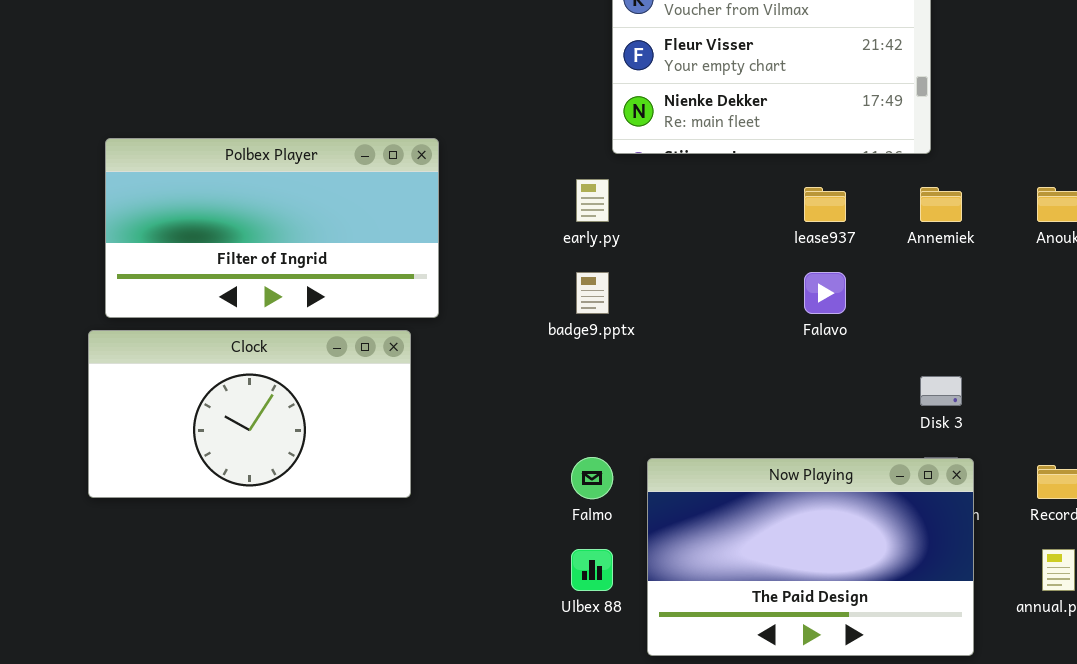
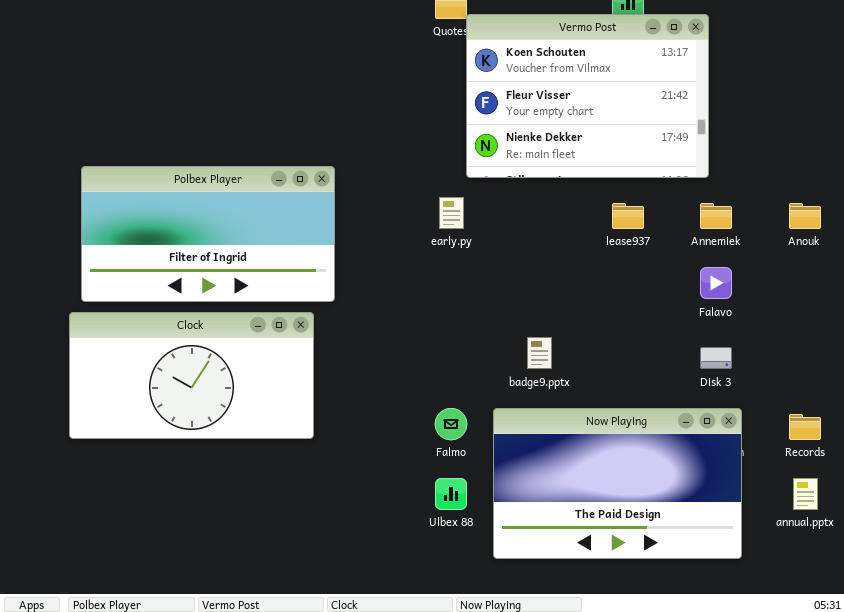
badge9.pptx: [576,272,609,314] -> [527,337,552,369], moved
Falavo: [804,272,846,314] -> [700,267,732,299], moved

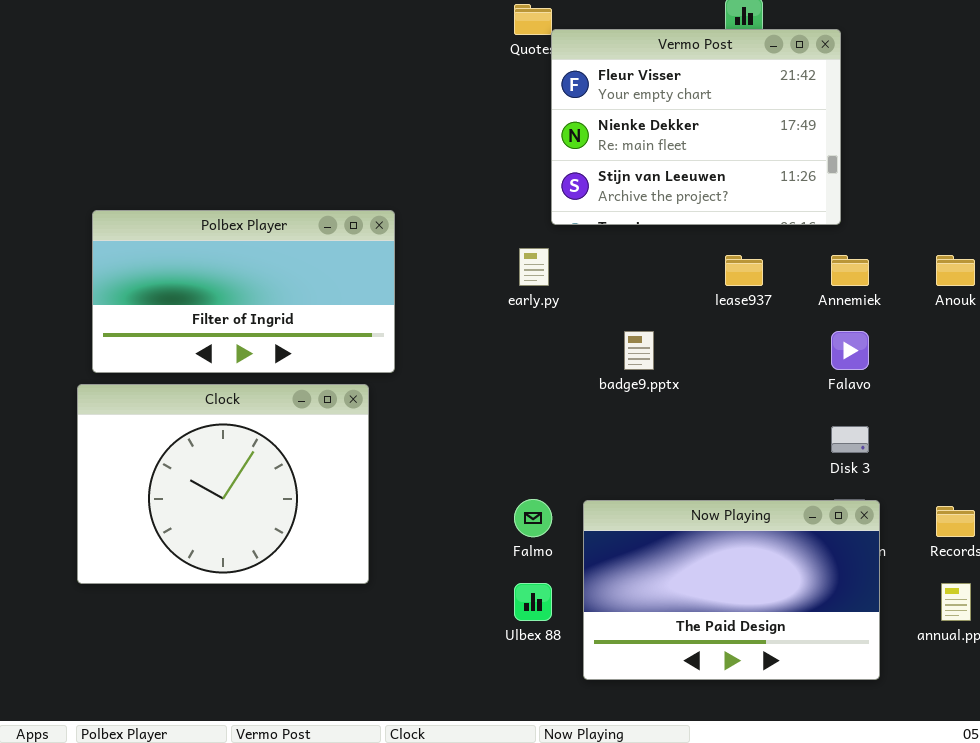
Vermo Post: [466,14,709,178] -> [551,29,841,225], scrolled down 1 row
Clock: [69,312,314,439] -> [77,384,369,584], resized
badge9.pptx: [527,337,552,369] -> [624,331,654,370], moved

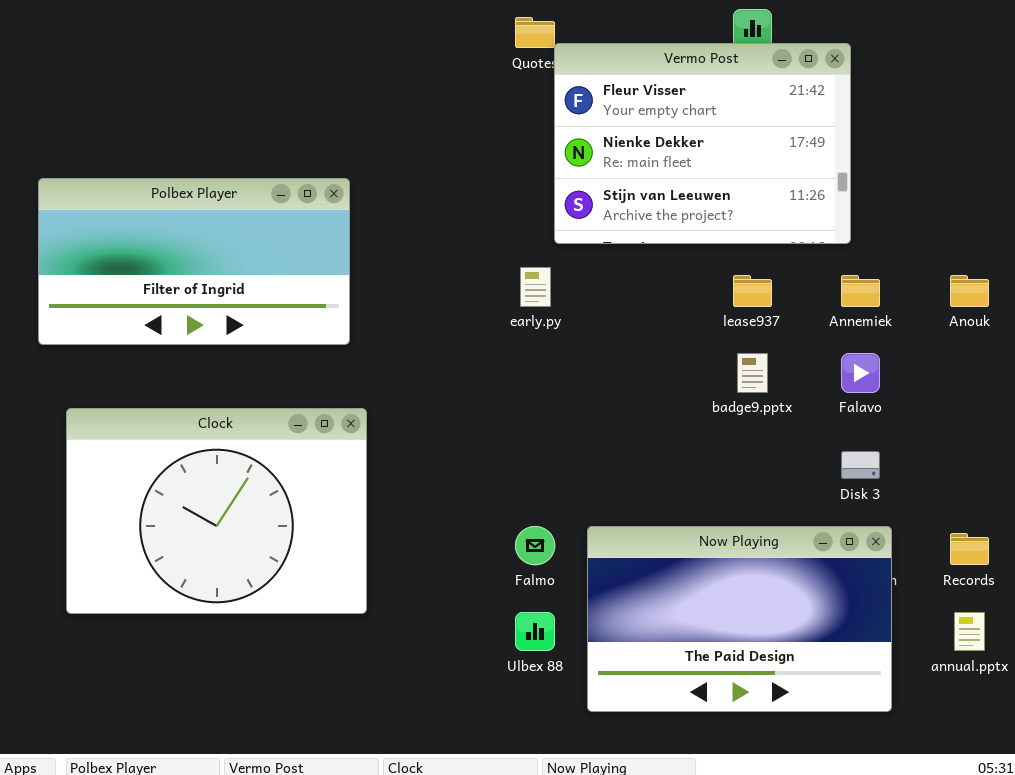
Polbex Player: [92,210,395,373] -> [38,178,350,345], moved
badge9.pptx: [624,331,654,370] -> [737,353,768,393], moved

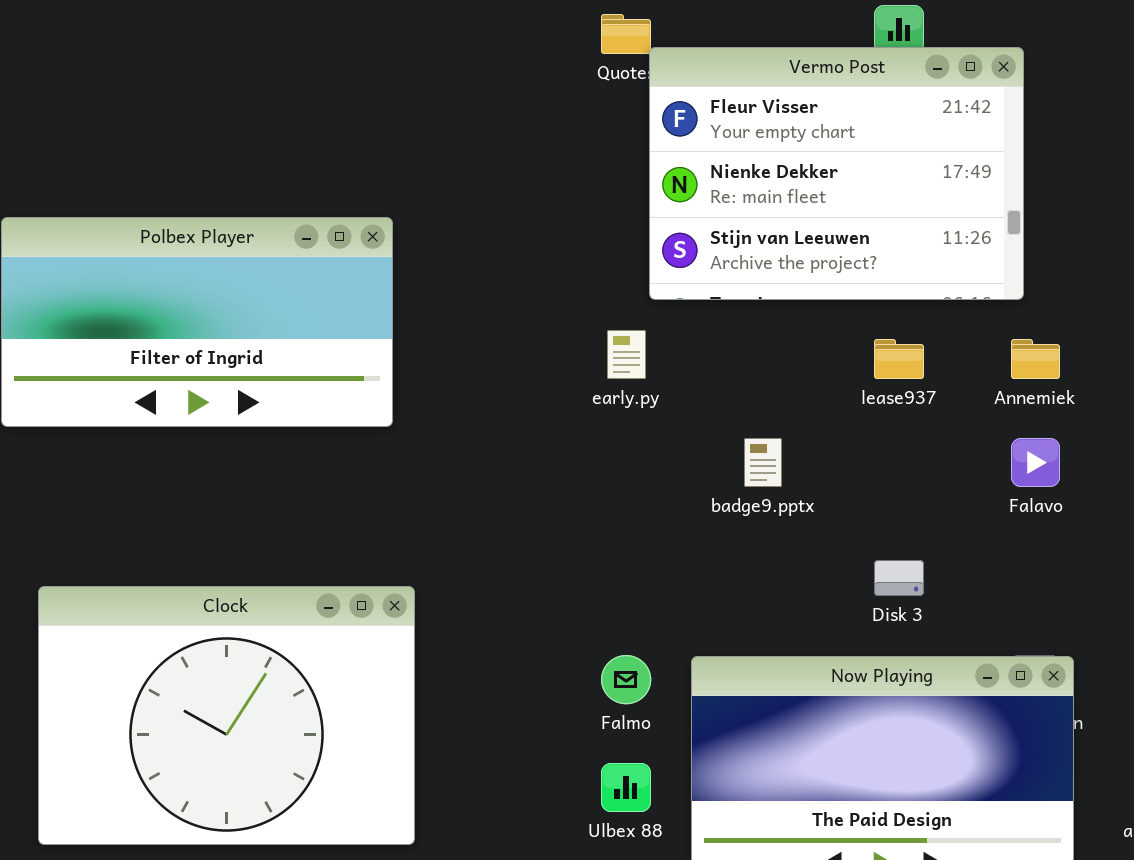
badge9.pptx: [737,353,768,393] -> [744,438,782,487], moved
Clock: [66,408,367,614] -> [38,586,415,845], moved
Disk 3: [841,451,880,479] -> [874,560,924,596], moved

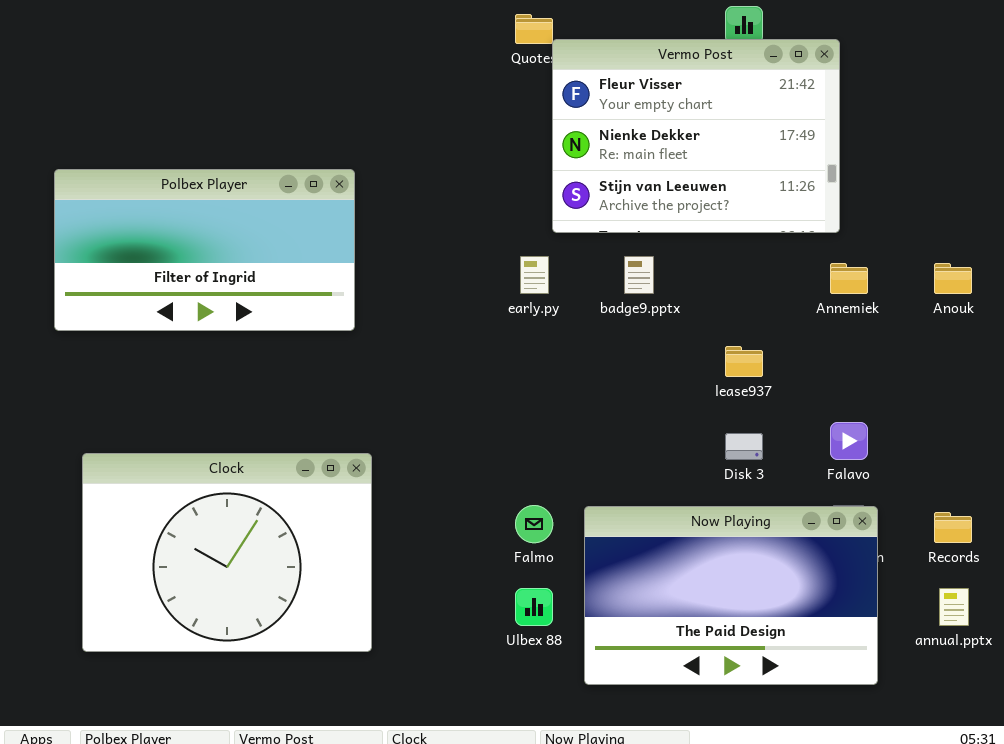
lease937: [874,339,924,379] -> [725,346,763,377], moved
badge9.pptx: [744,438,782,487] -> [624,256,654,294], moved
Falavo: [1011,438,1060,487] -> [830,422,868,460], moved

